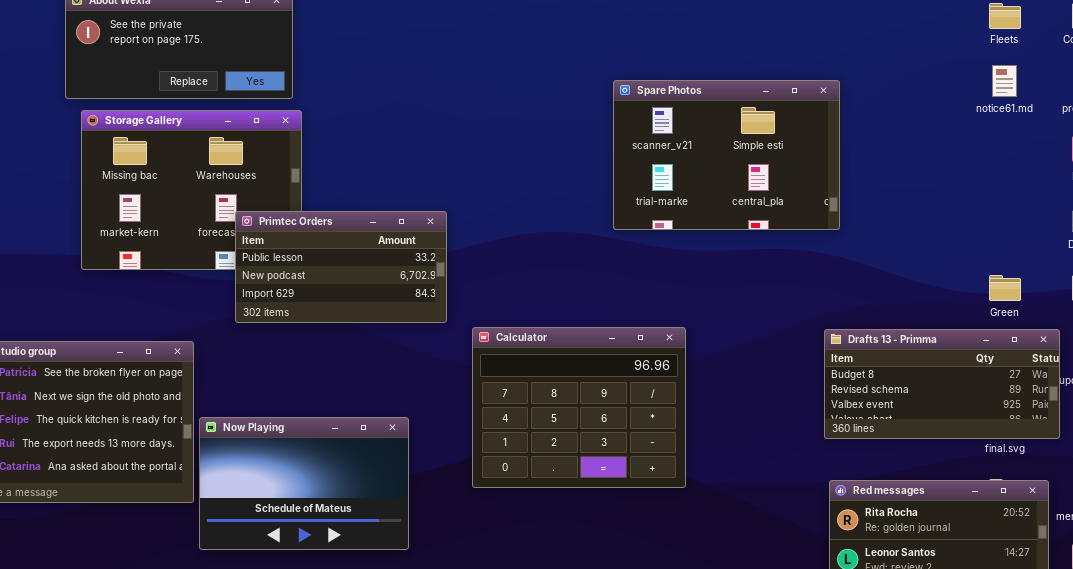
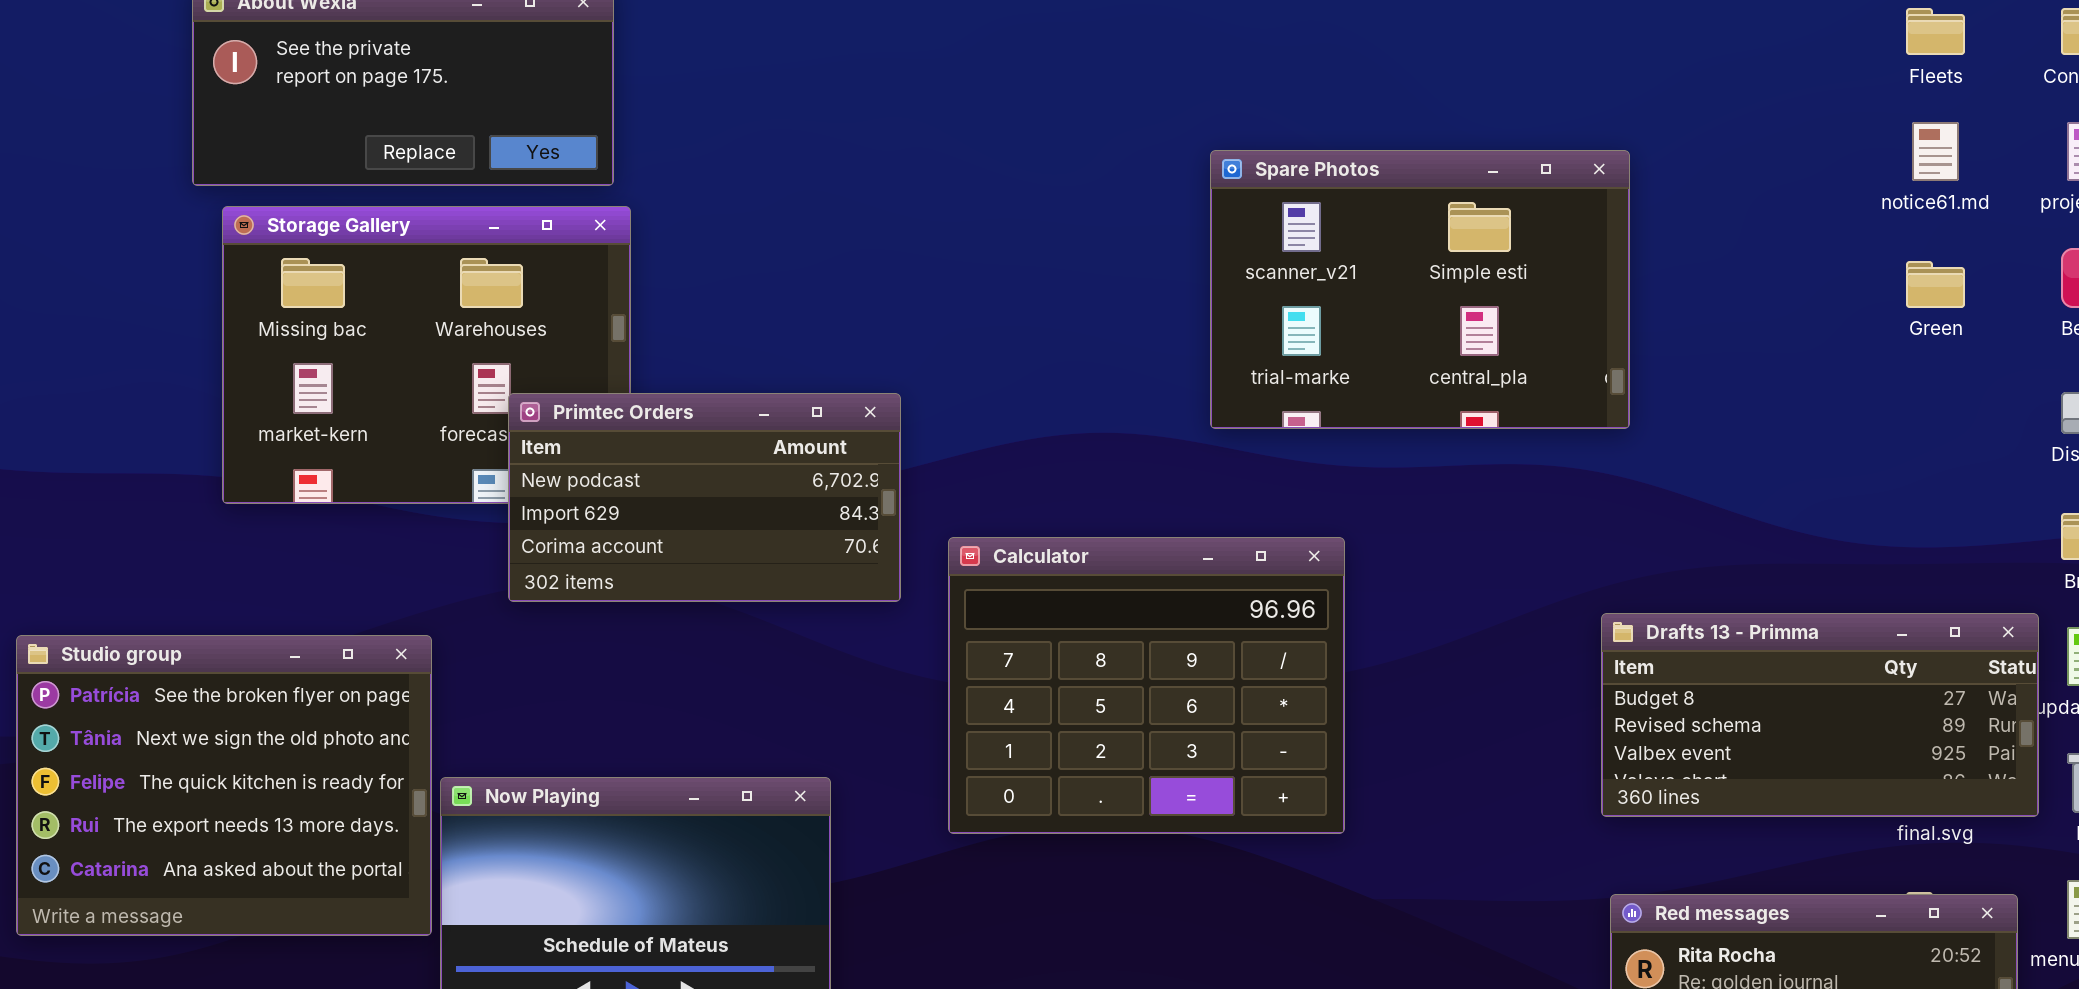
Primtec Orders: [235,211,447,323] -> [508,393,901,602], scrolled down 1 row
Green: [989,275,1021,301] -> [1906,261,1965,308], moved
Calculator: [472,327,686,488] -> [948,537,1345,834], moved

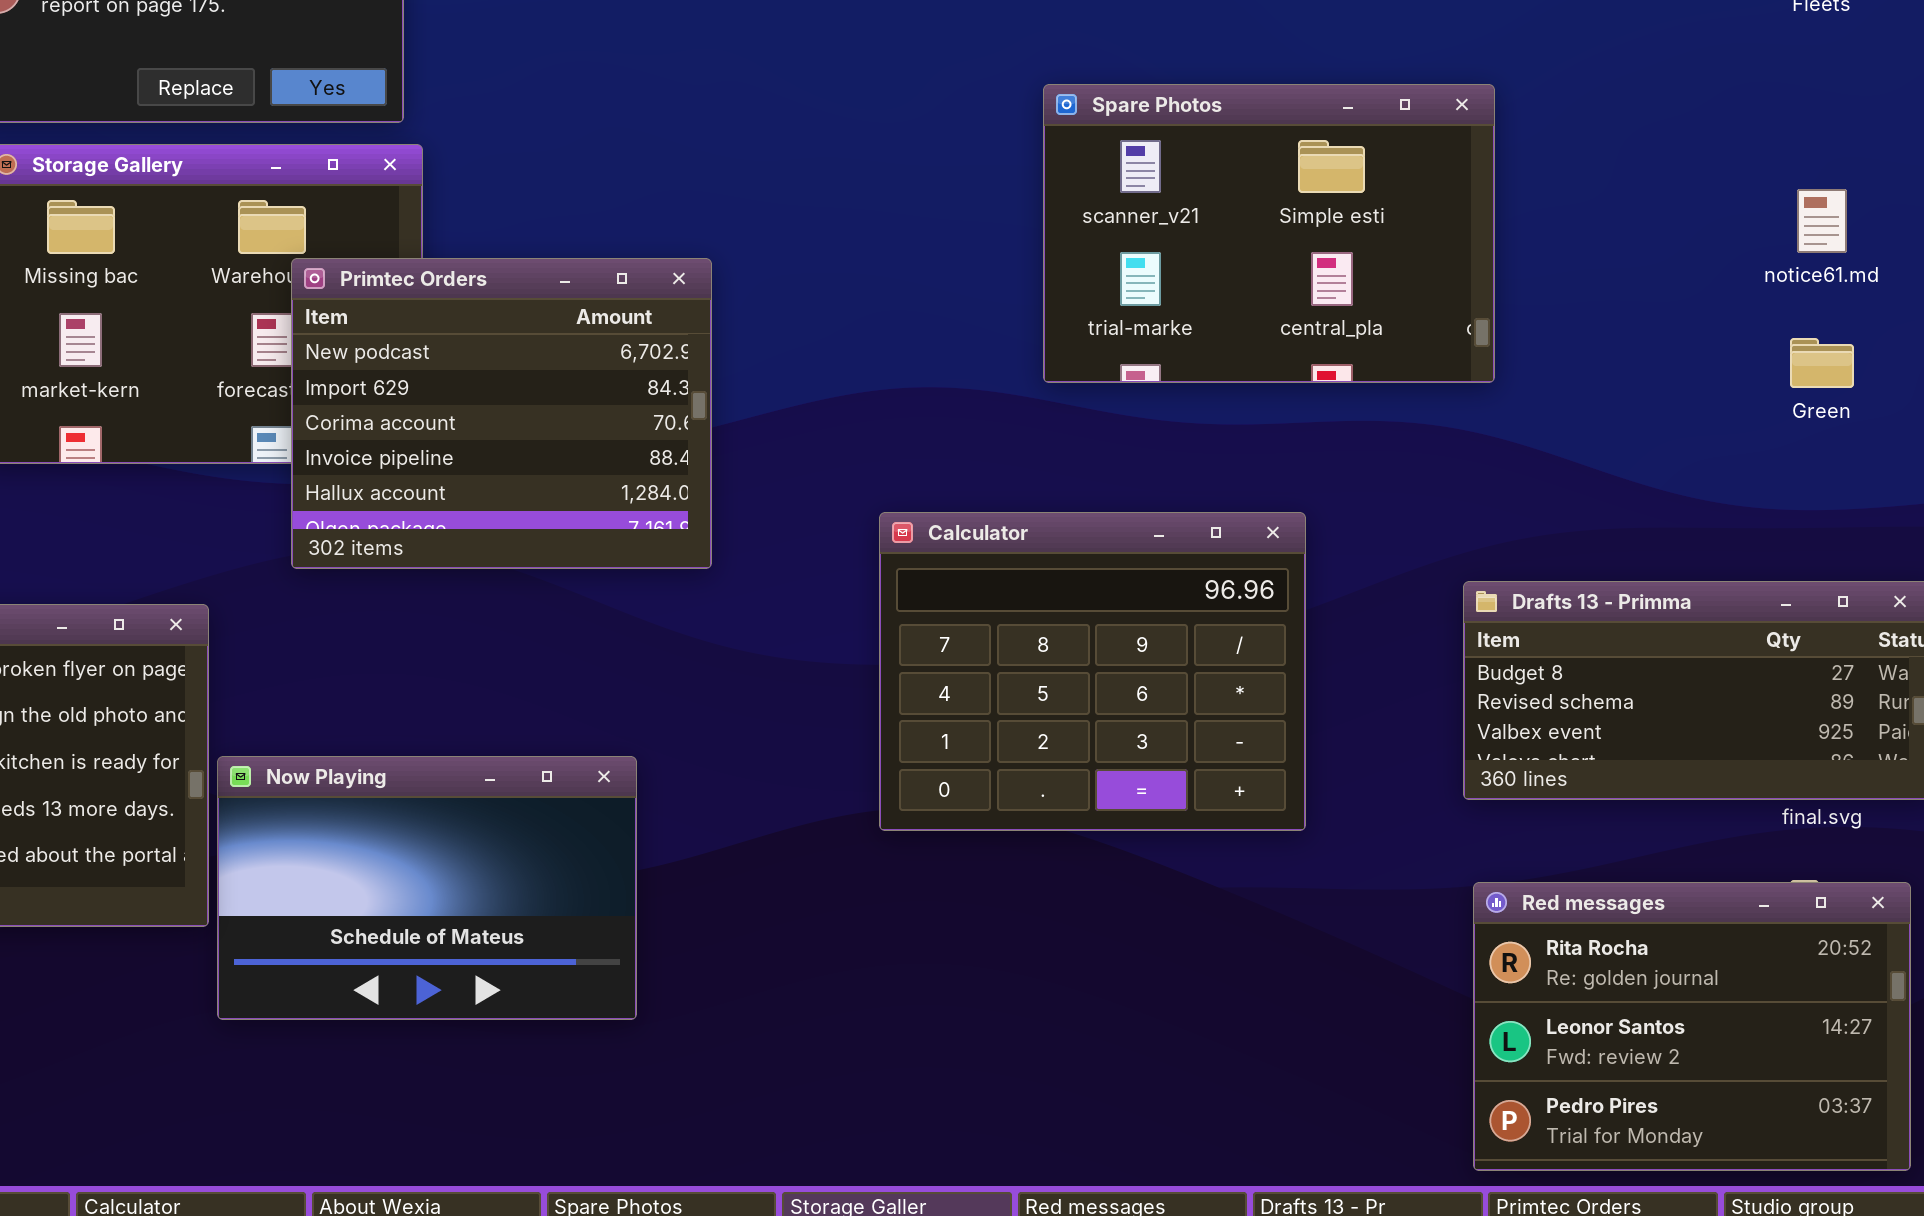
notice61.md: [1912,122,1959,181] -> [1797,189,1847,253], moved
Green: [1906,261,1965,308] -> [1790,338,1854,388], moved
Primtec Orders: [508,393,901,602] -> [291,258,712,569], resized
Calculator: [948,537,1345,834] -> [879,512,1306,831], moved

